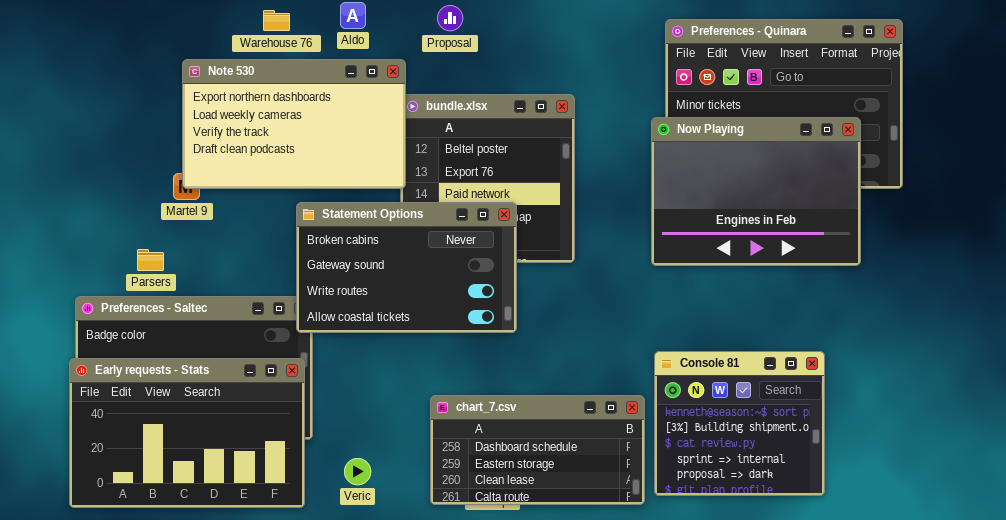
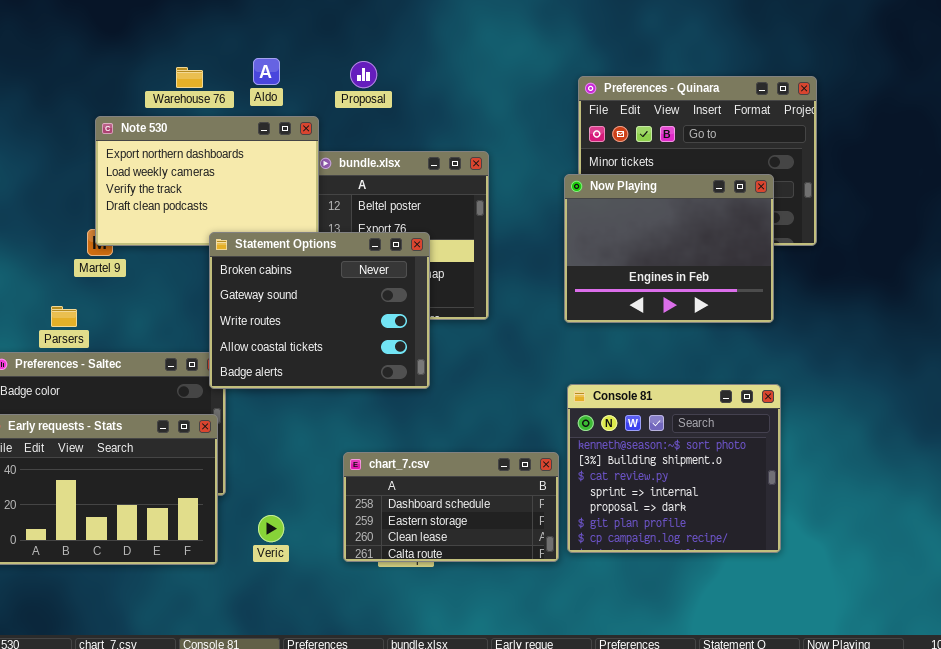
Statement Options: [296,202,517,333] -> [209,232,430,389], resized
Console 81: [654,351,825,496] -> [567,384,781,553], resized

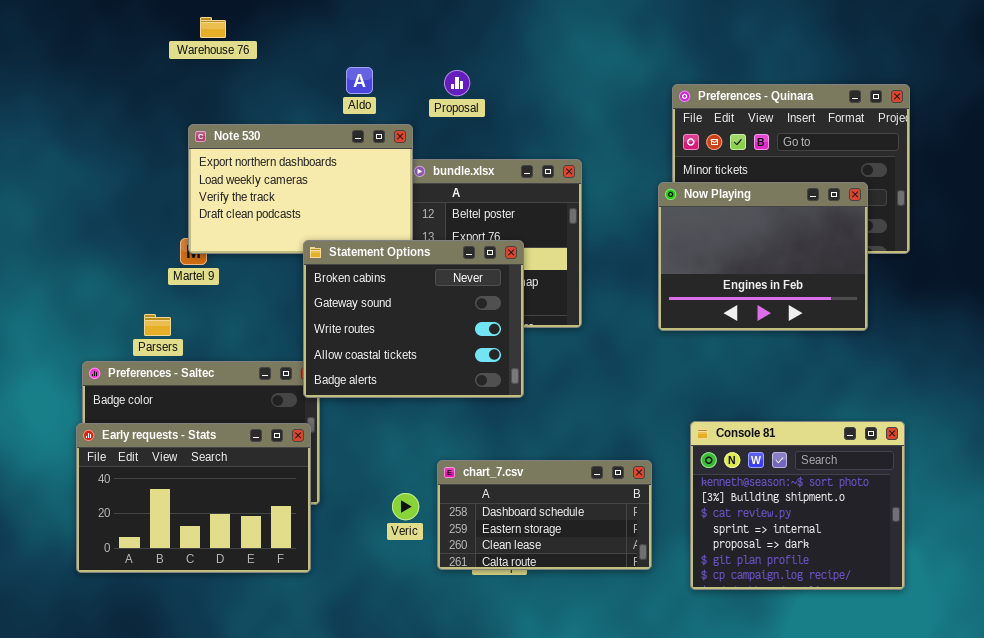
Warehouse 76: [176,67,203,88] -> [200,17,226,38], moved
Console 81: [567,384,781,553] -> [690,421,905,590], moved
Veric: [258,515,284,542] -> [392,493,419,520], moved

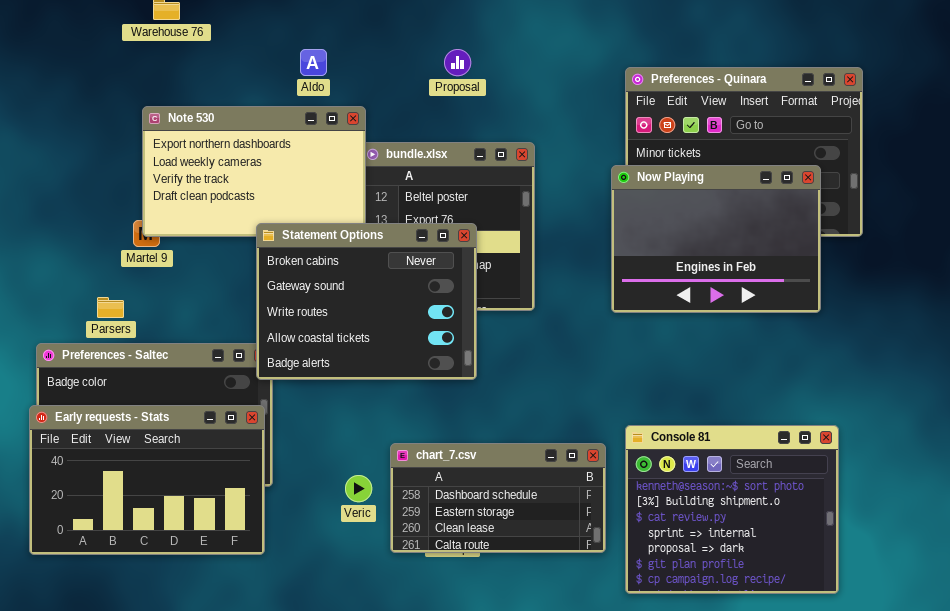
Proposal: [444,70,470,96] -> [444,49,471,76], moved
Console 81: [690,421,905,590] -> [625,425,839,594], moved

